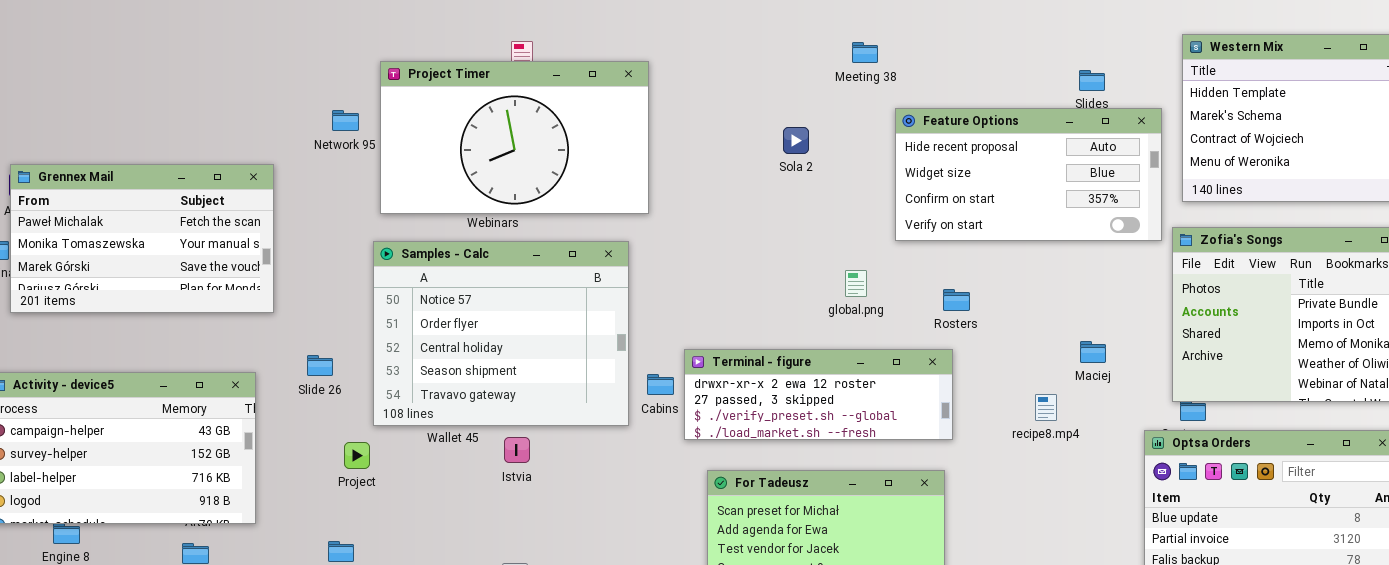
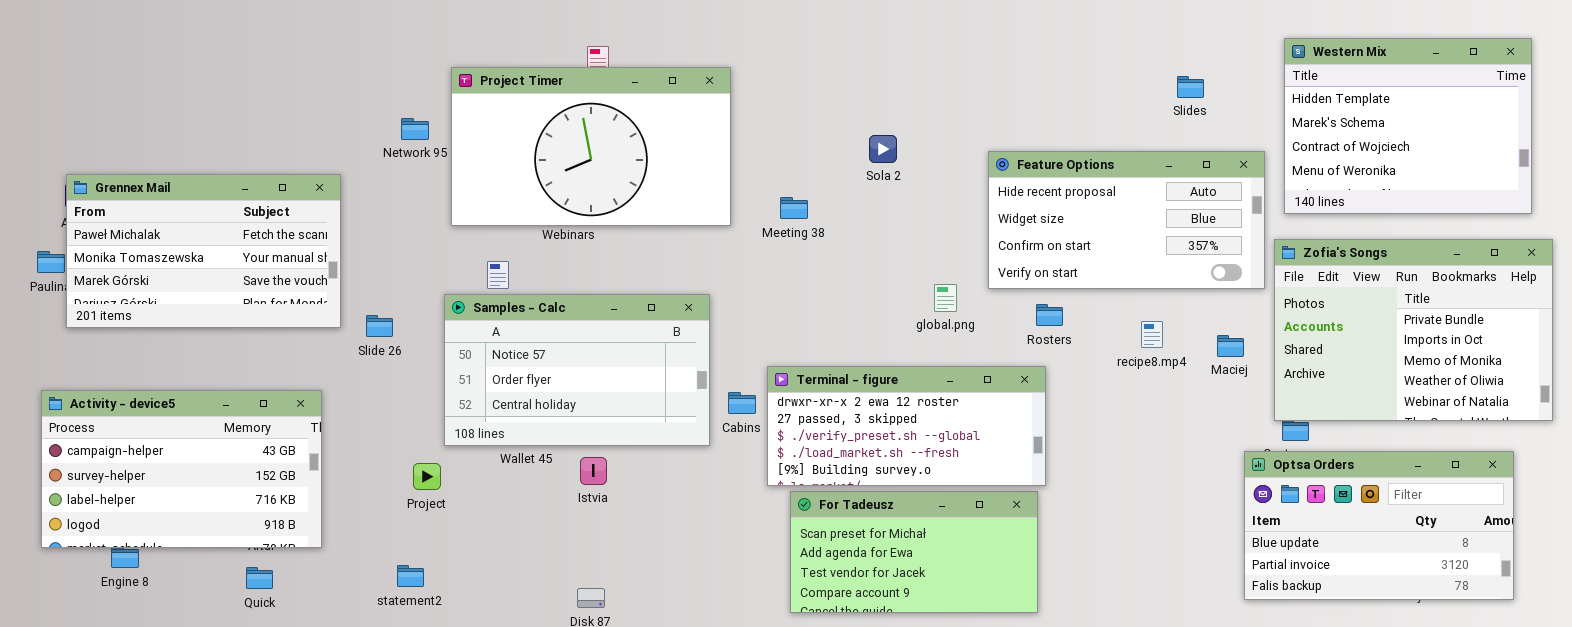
Meeting 38: [852,42,878,63] -> [780,197,808,219], moved
Feature Options: [895,108,1162,241] -> [988,151,1265,289], moved
Samples - Calc: [373,241,629,426] -> [444,294,710,446], resized
Maciej: [1080,341,1106,363] -> [1217,335,1244,357], moved
Terminal - figure: [684,349,953,440] -> [767,366,1046,486], resized
Slide 26: [307,355,333,376] -> [366,315,393,337], moved
recipe8.mp4: [1035,394,1057,421] -> [1141,321,1163,348], moved

